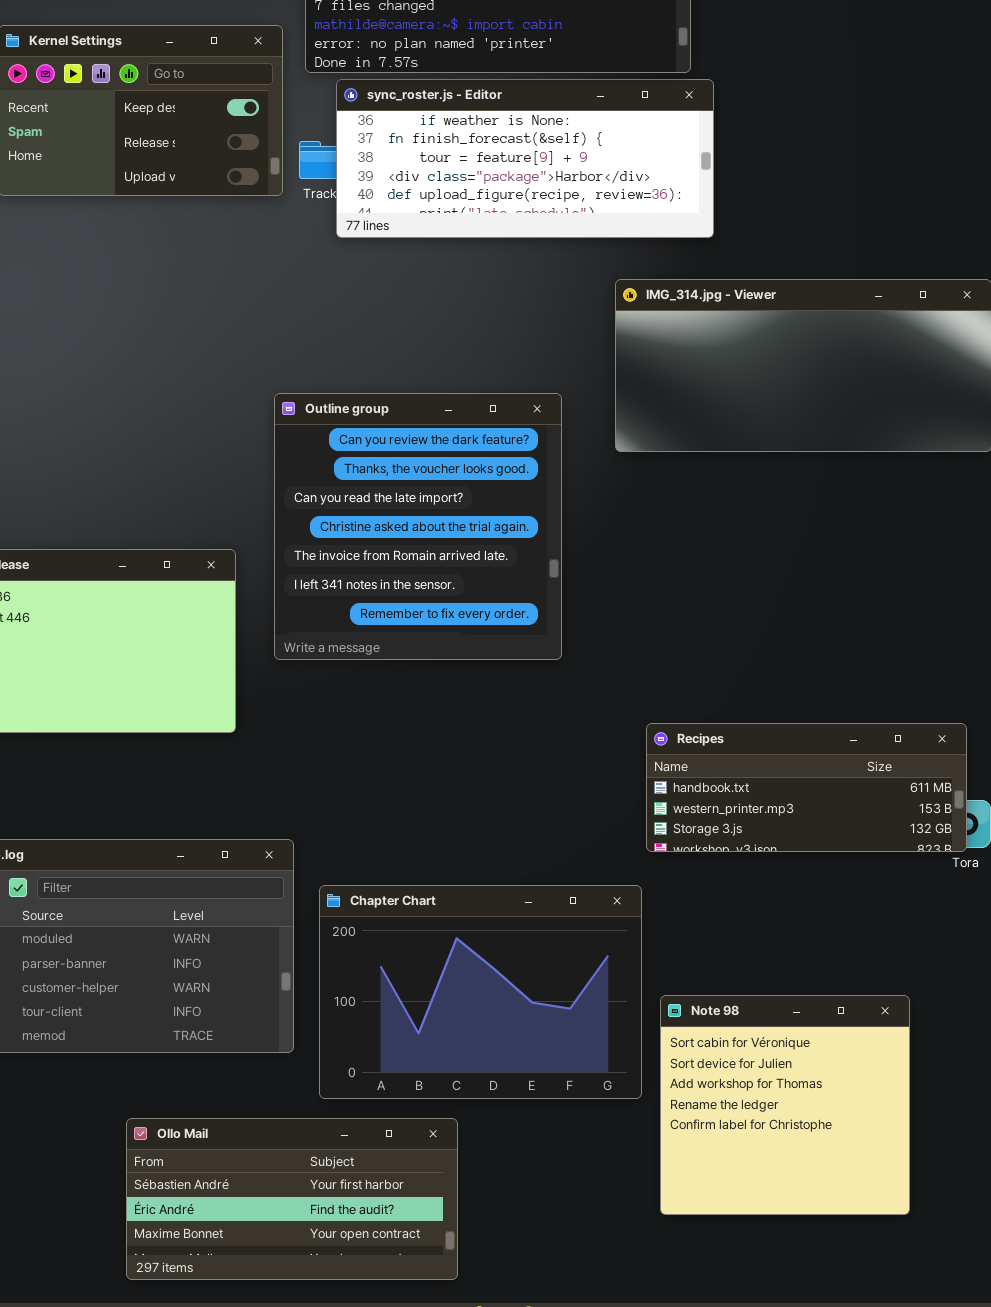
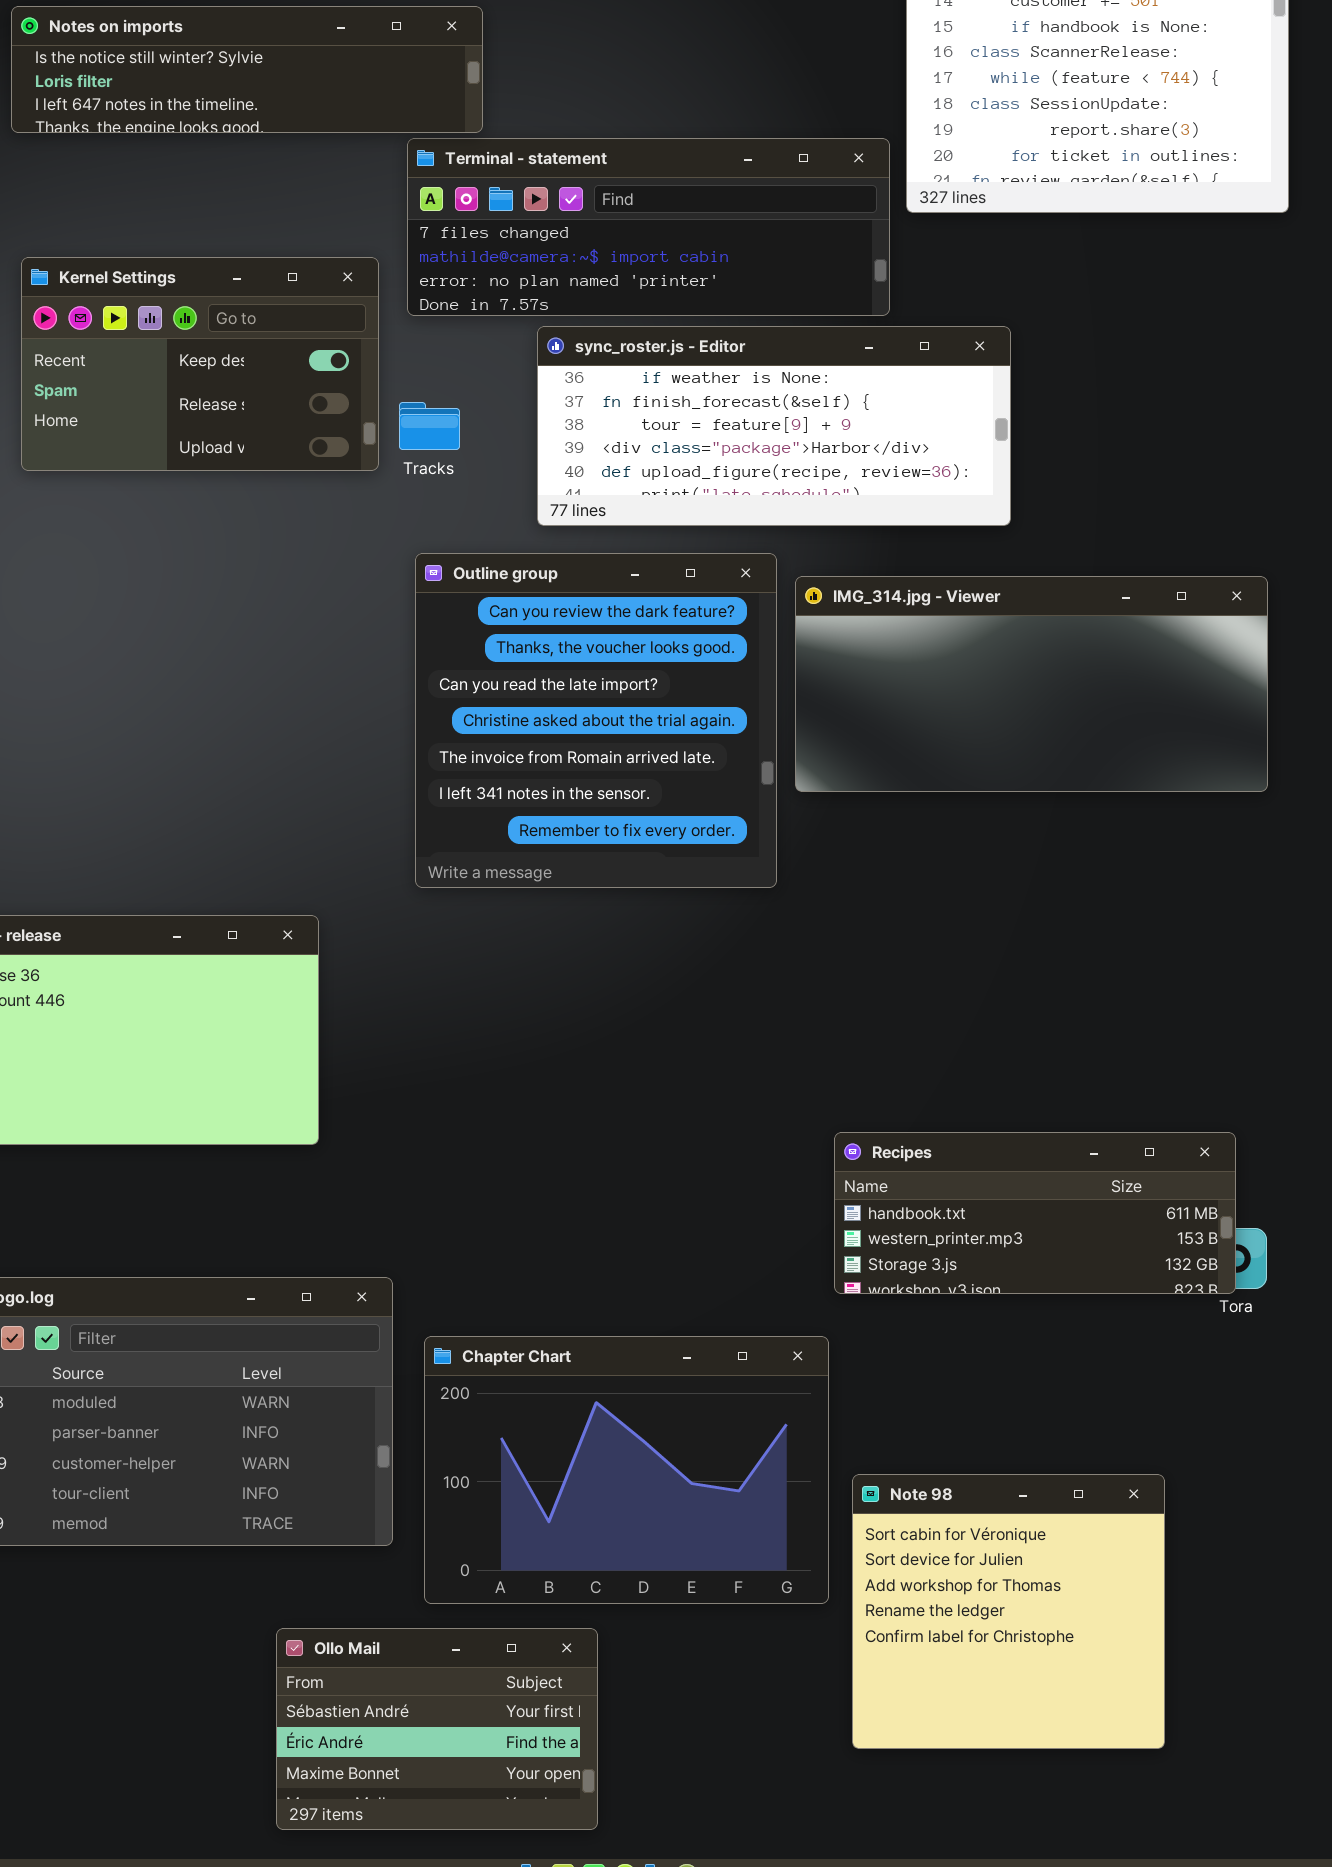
sync_roster.js - Editor: [336,79,714,238] -> [537,326,1011,526], moved
Outline group: [274,393,562,660] -> [415,553,777,888], moved
Ollo Mail: [126,1118,458,1280] -> [276,1628,598,1830], resized

